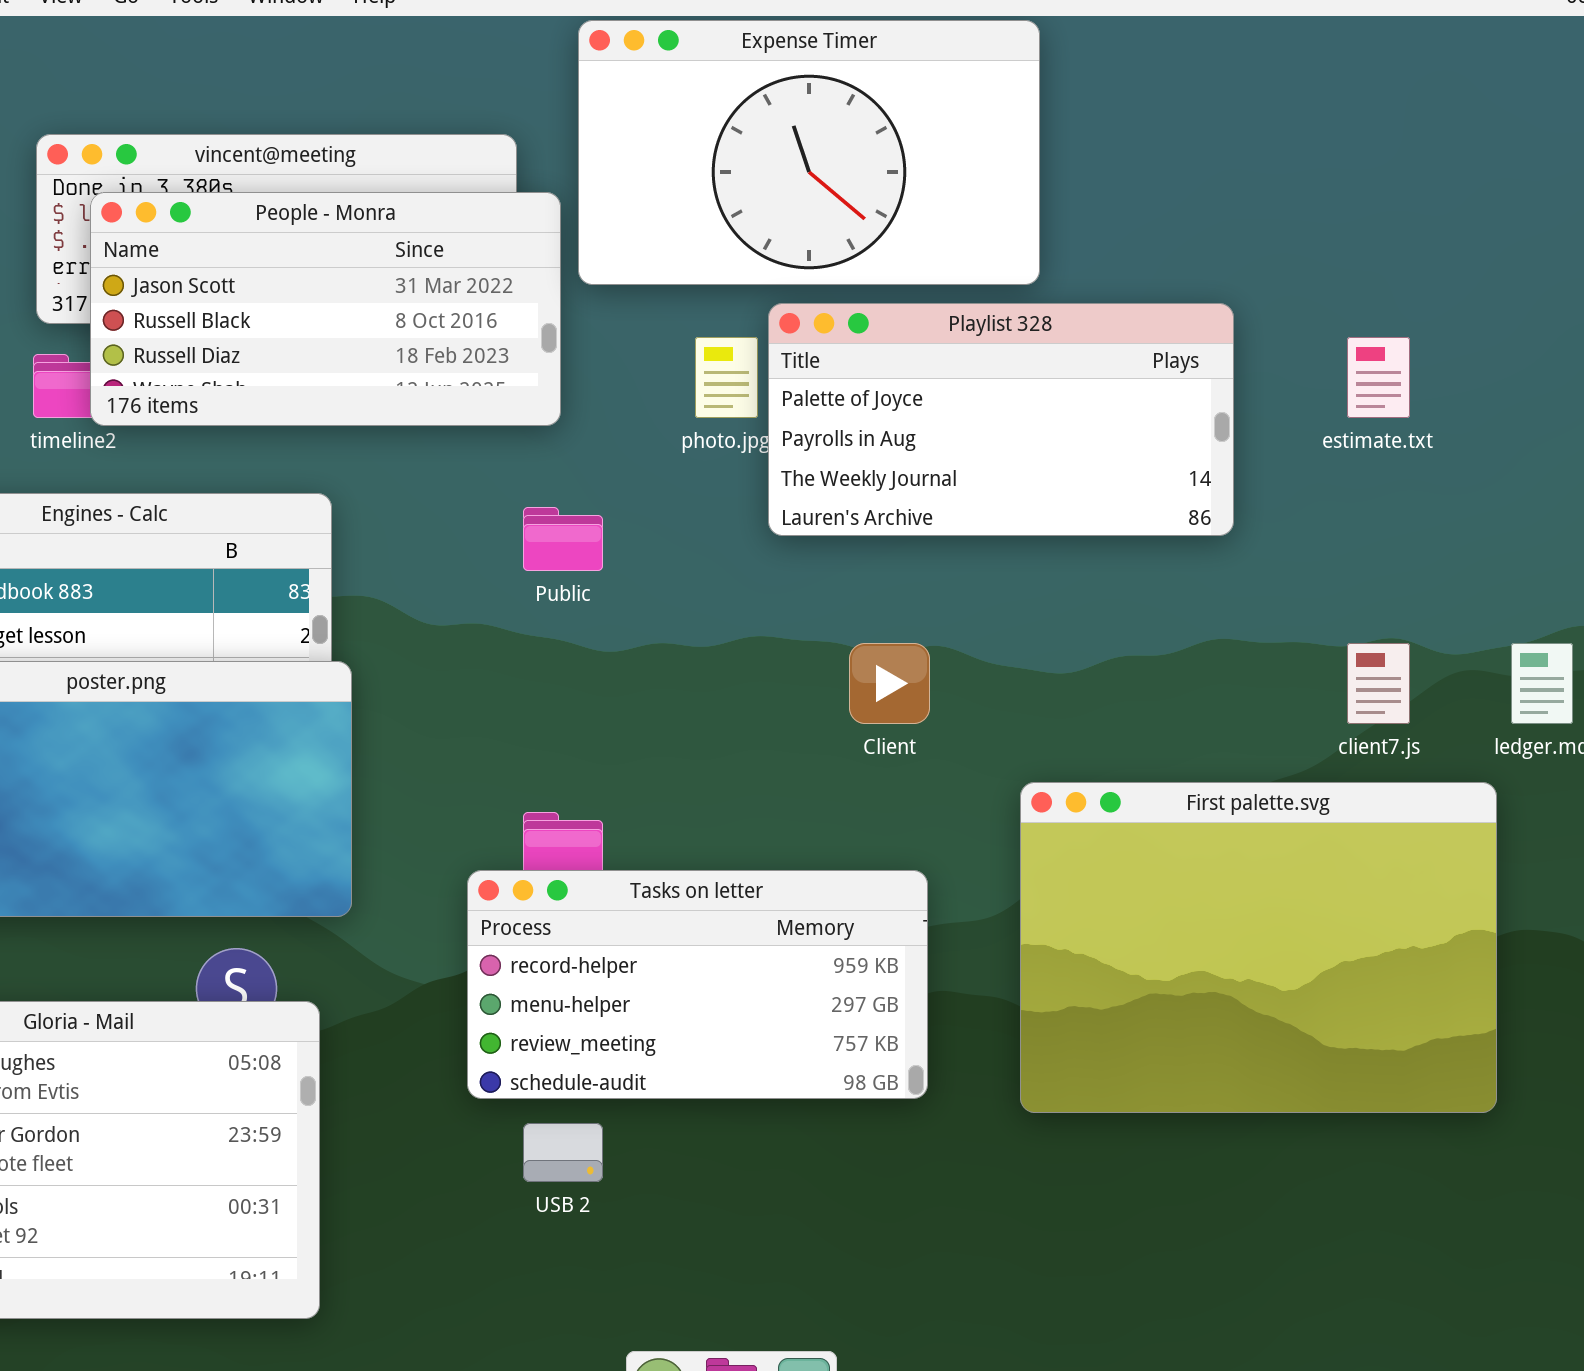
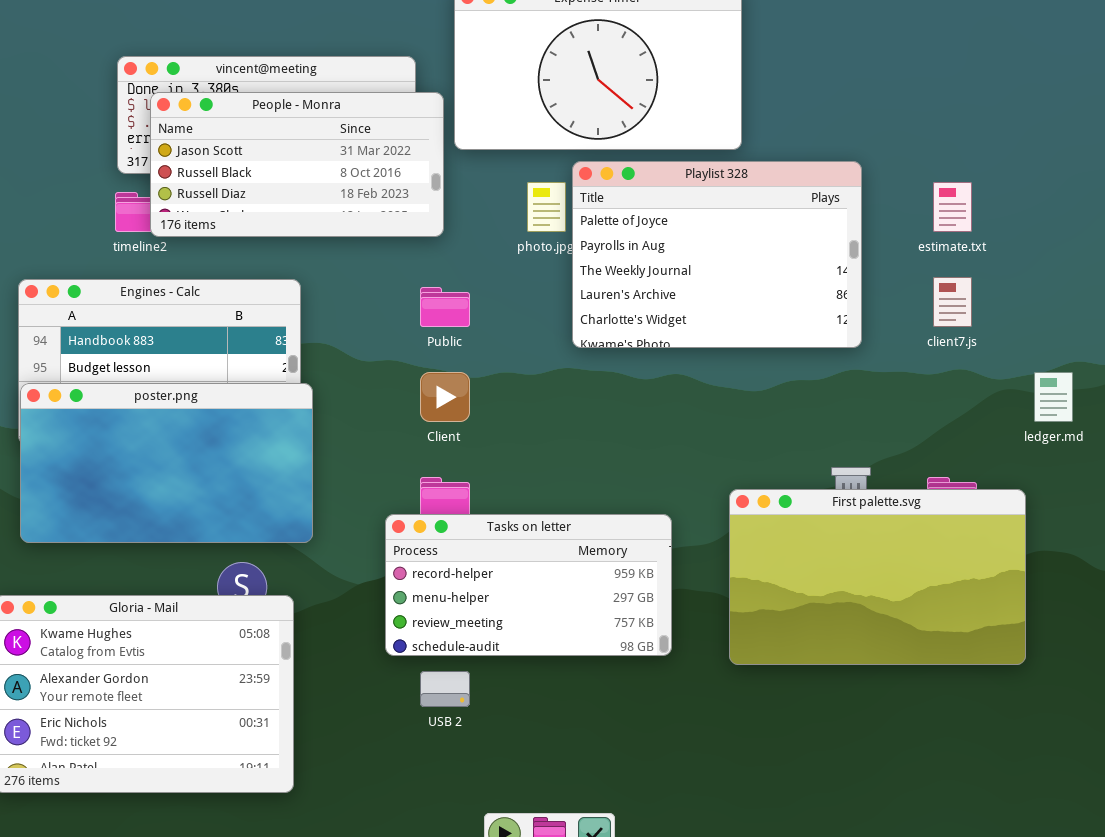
Playlist 328: [768,303,1234,536] -> [572,161,862,348], resized
Client: [849,643,930,724] -> [420,372,470,422], moved
client7.js: [1347,643,1410,724] -> [933,277,972,327], moved
First palette.svg: [1020,782,1497,1113] -> [729,489,1026,665], resized

